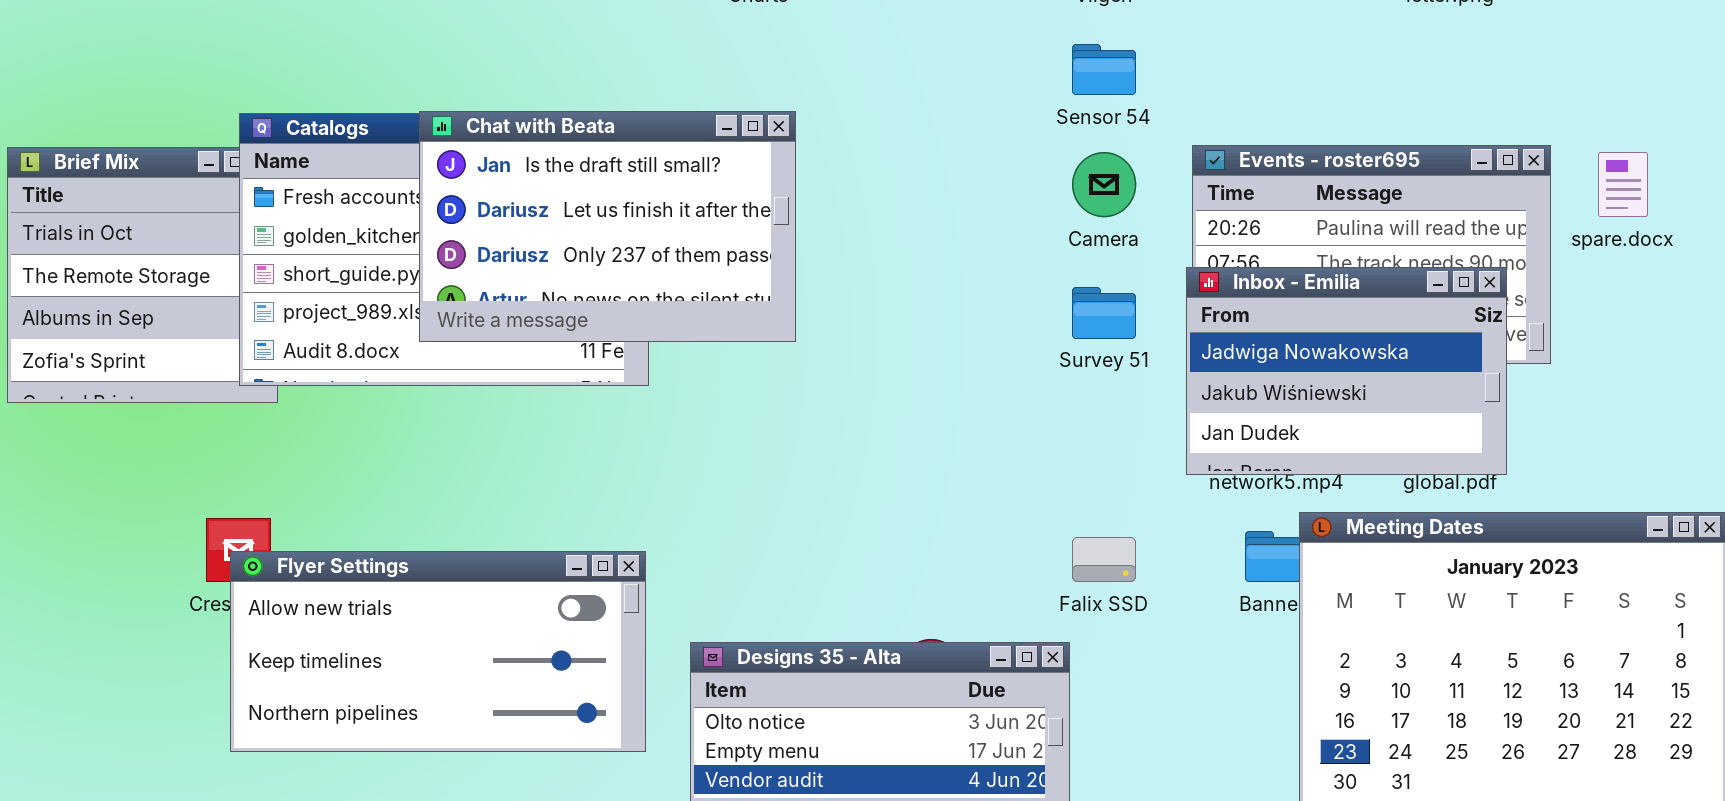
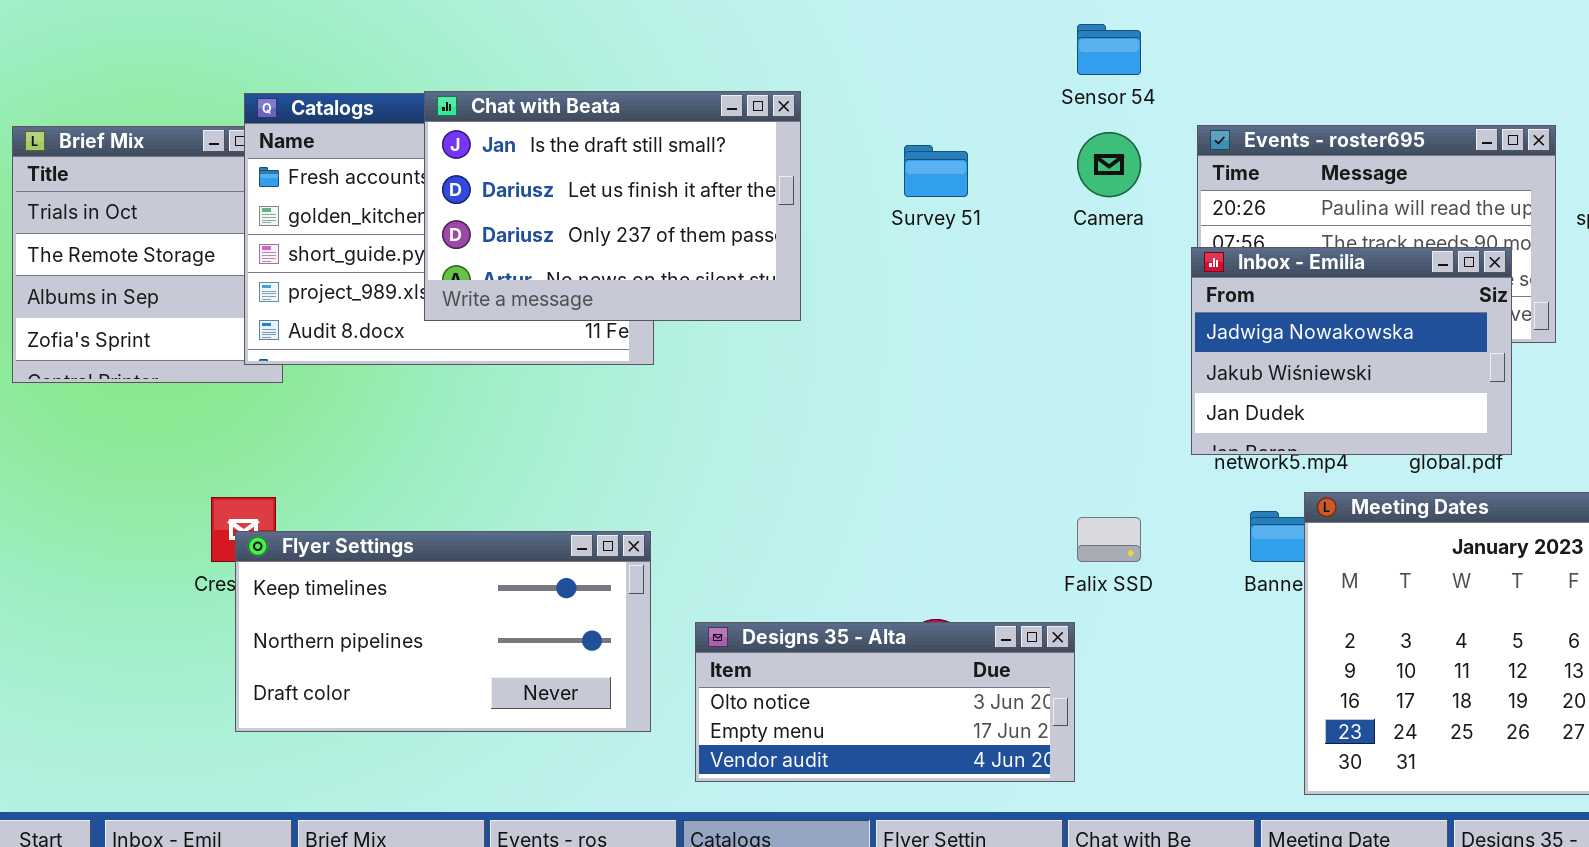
Survey 51: [1072,287,1136,339] -> [904,145,968,197], moved
Flyer Settings: [230,551,646,752] -> [235,531,651,732], scrolled down 1 row

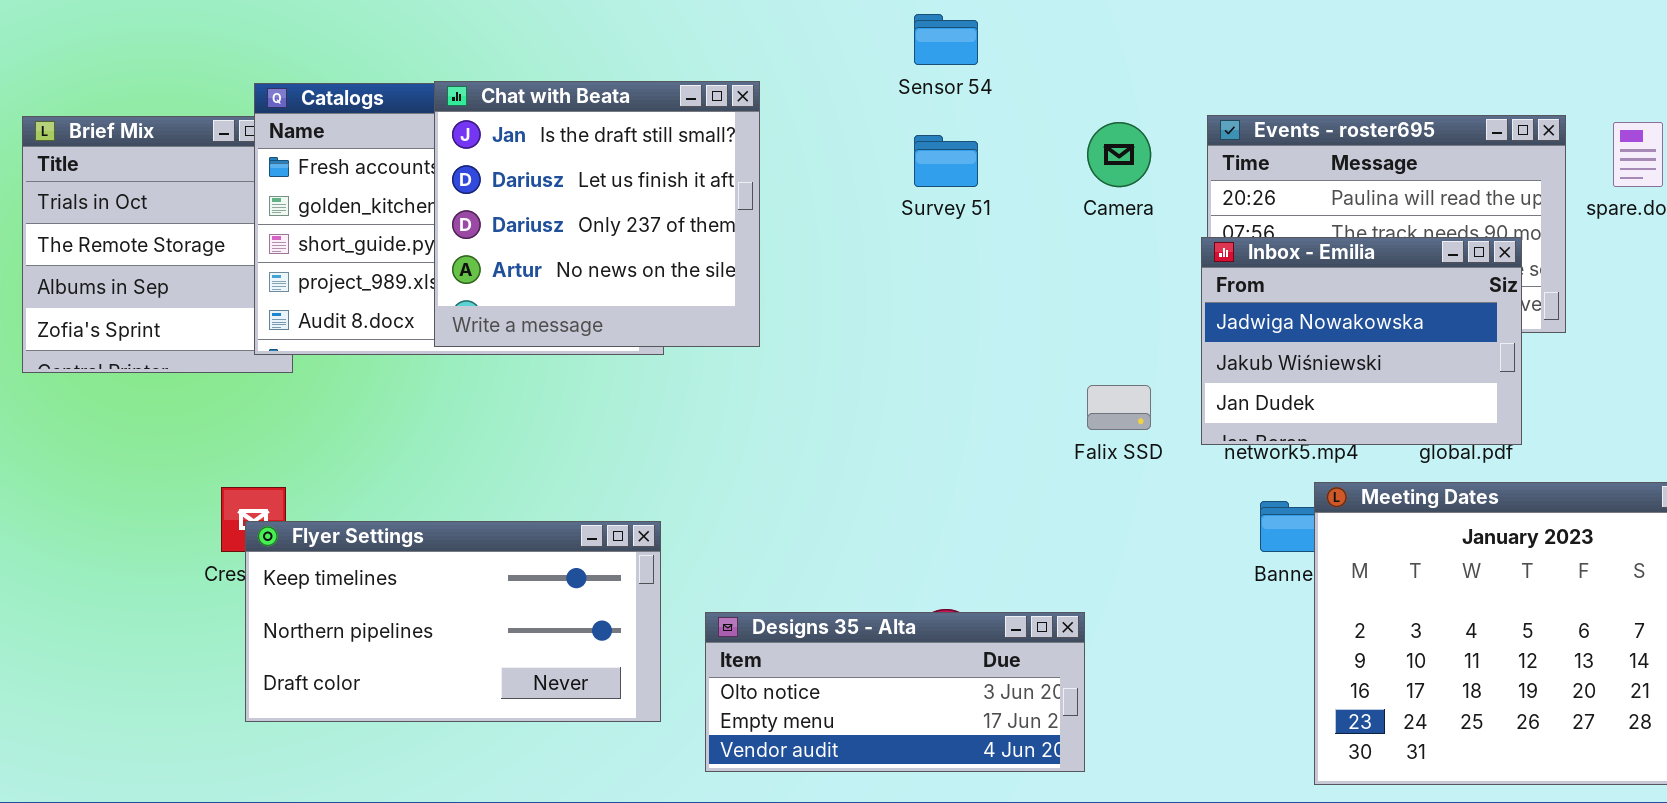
Sensor 54: [1077,24,1141,75] -> [914,14,978,65], moved
Chat with Beata: [424,91,801,321] -> [434,81,760,347], resized
Falix SSD: [1077,517,1141,562] -> [1087,385,1151,430], moved

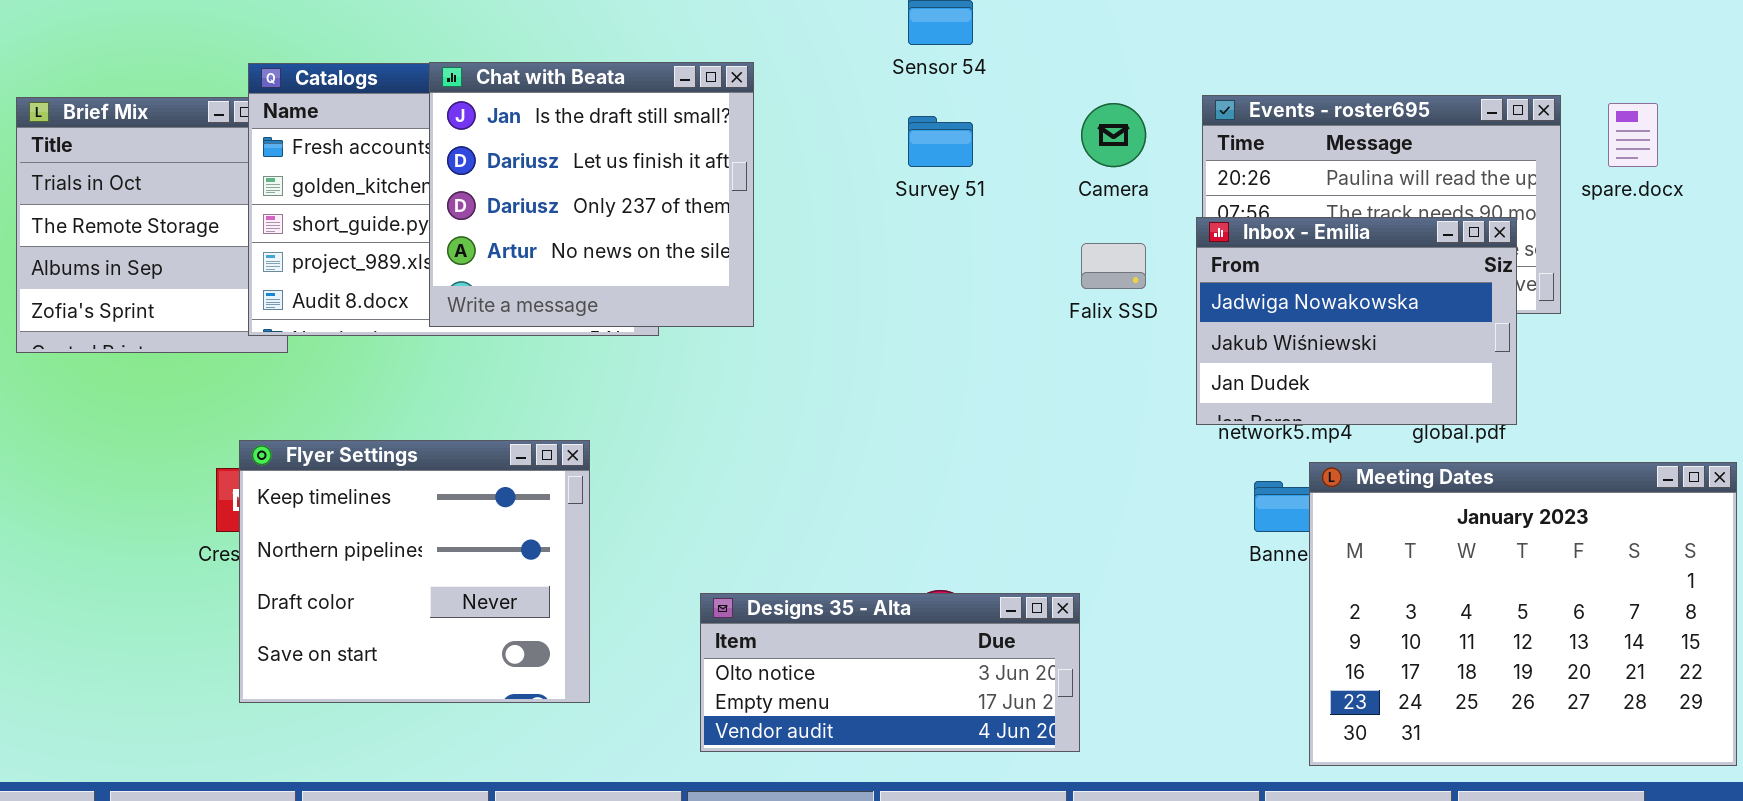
Falix SSD: [1087,385,1151,430] -> [1081,243,1146,289], moved
Flyer Settings: [245,521,661,722] -> [239,440,590,703], resized

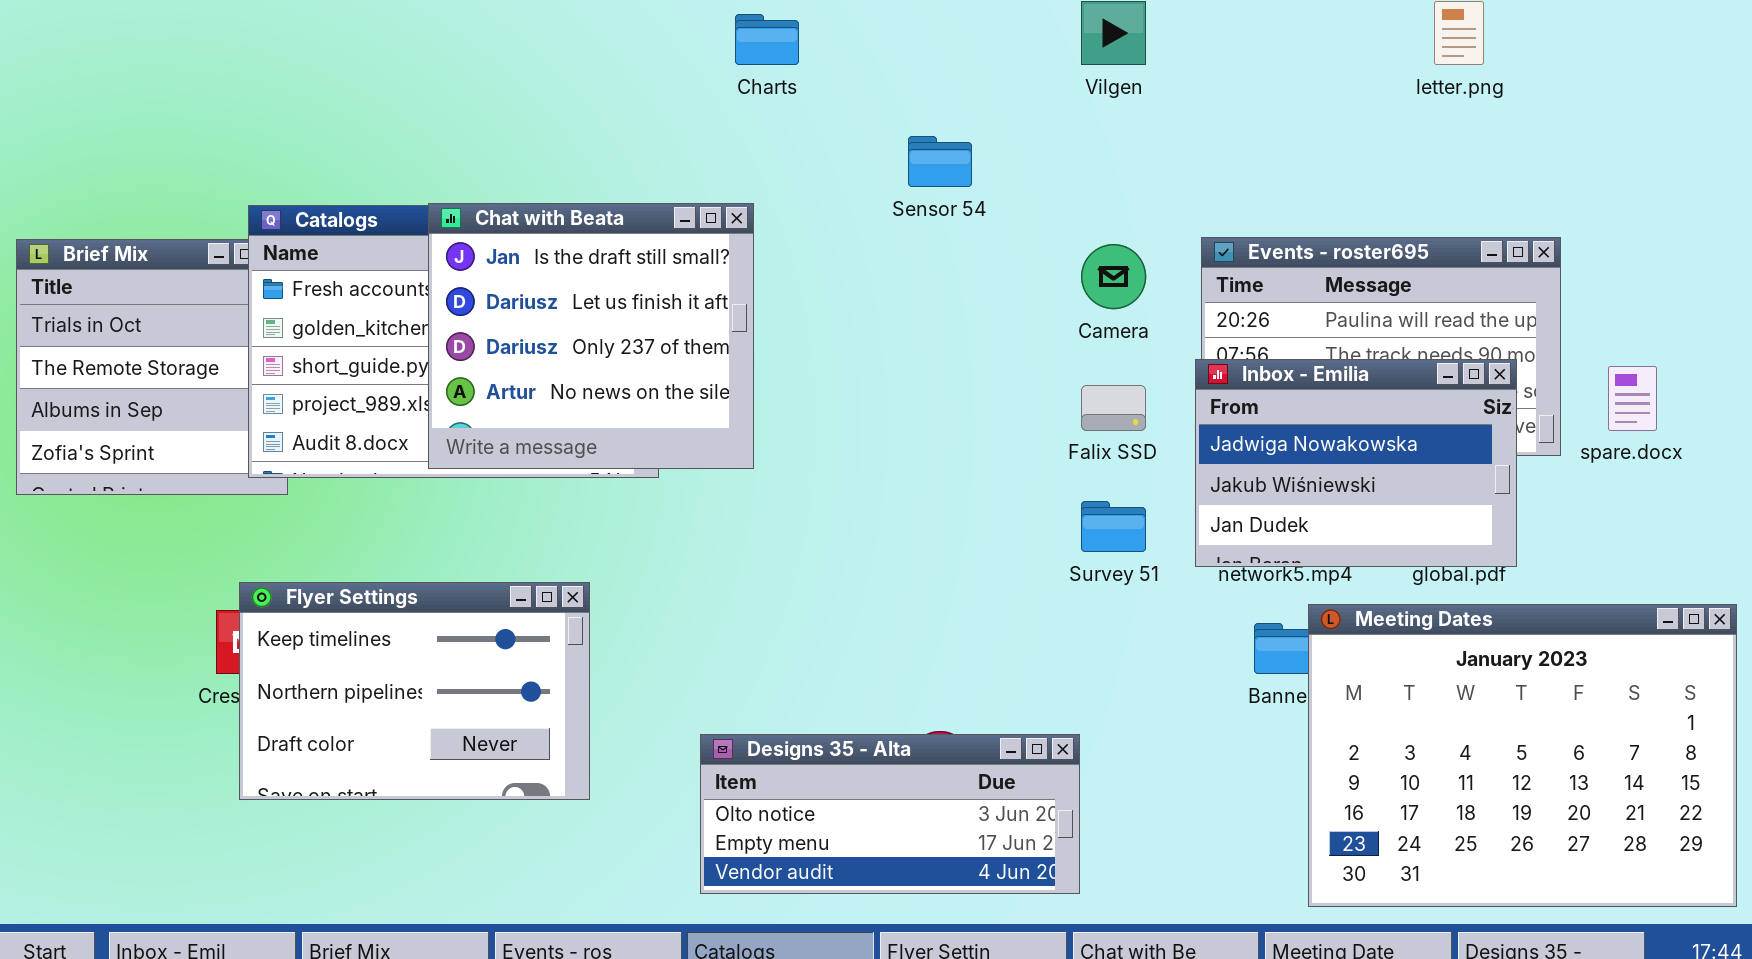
spare.docx: [1608,103,1658,167] -> [1608,366,1657,431], moved
Survey 51: [908,116,973,167] -> [1081,501,1146,552], moved
Flyer Settings: [239,440,590,703] -> [239,582,590,800], resized

